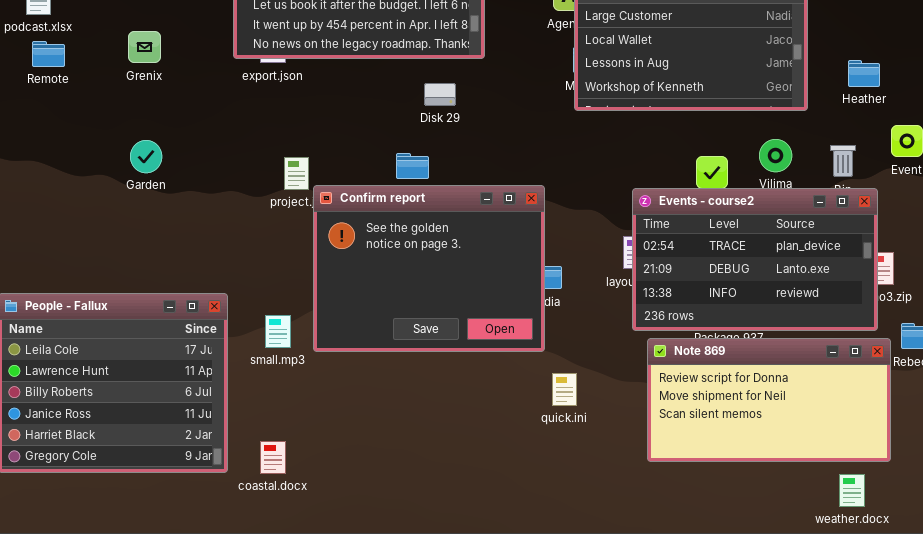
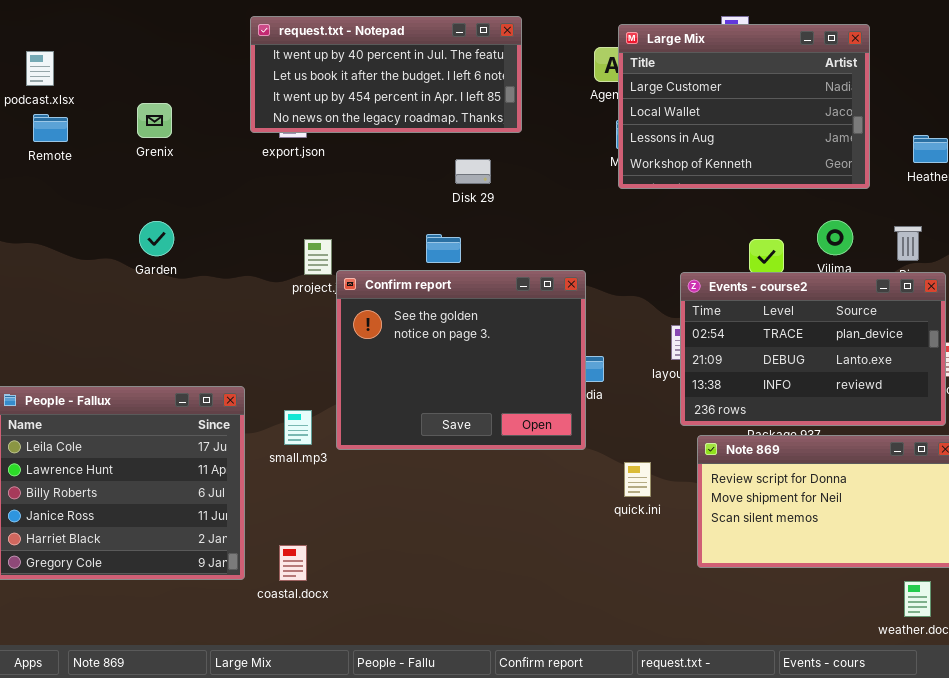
quick.ini: [552,373,577,406] -> [624,462,651,497], moved

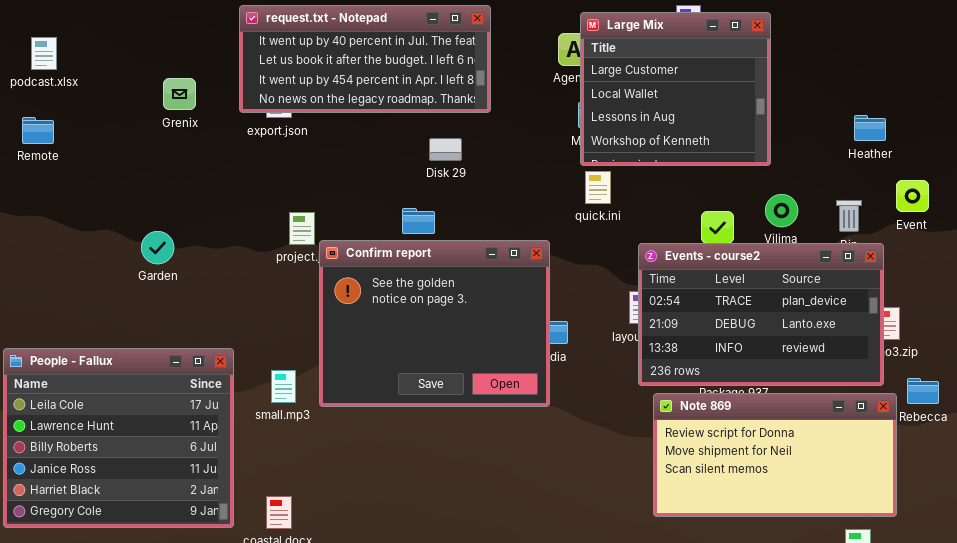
Large Mix: [618,24,870,189] -> [580,12,771,166], resized
Grenix: [137,103,172,138] -> [163,78,196,110], moved
Remote: [33,114,68,142] -> [22,117,54,144], moved
Garden: [139,221,174,256] -> [141,231,174,264], moved
quick.ini: [624,462,651,497] -> [585,171,611,204], moved

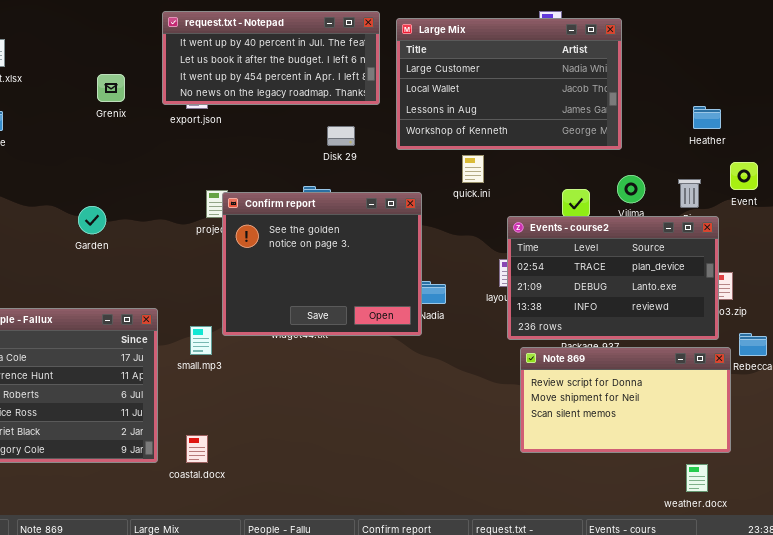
Large Mix: [580,12,771,166] -> [396,18,622,150], resized
Confirm report: [319,240,550,407] -> [222,192,422,336], moved

